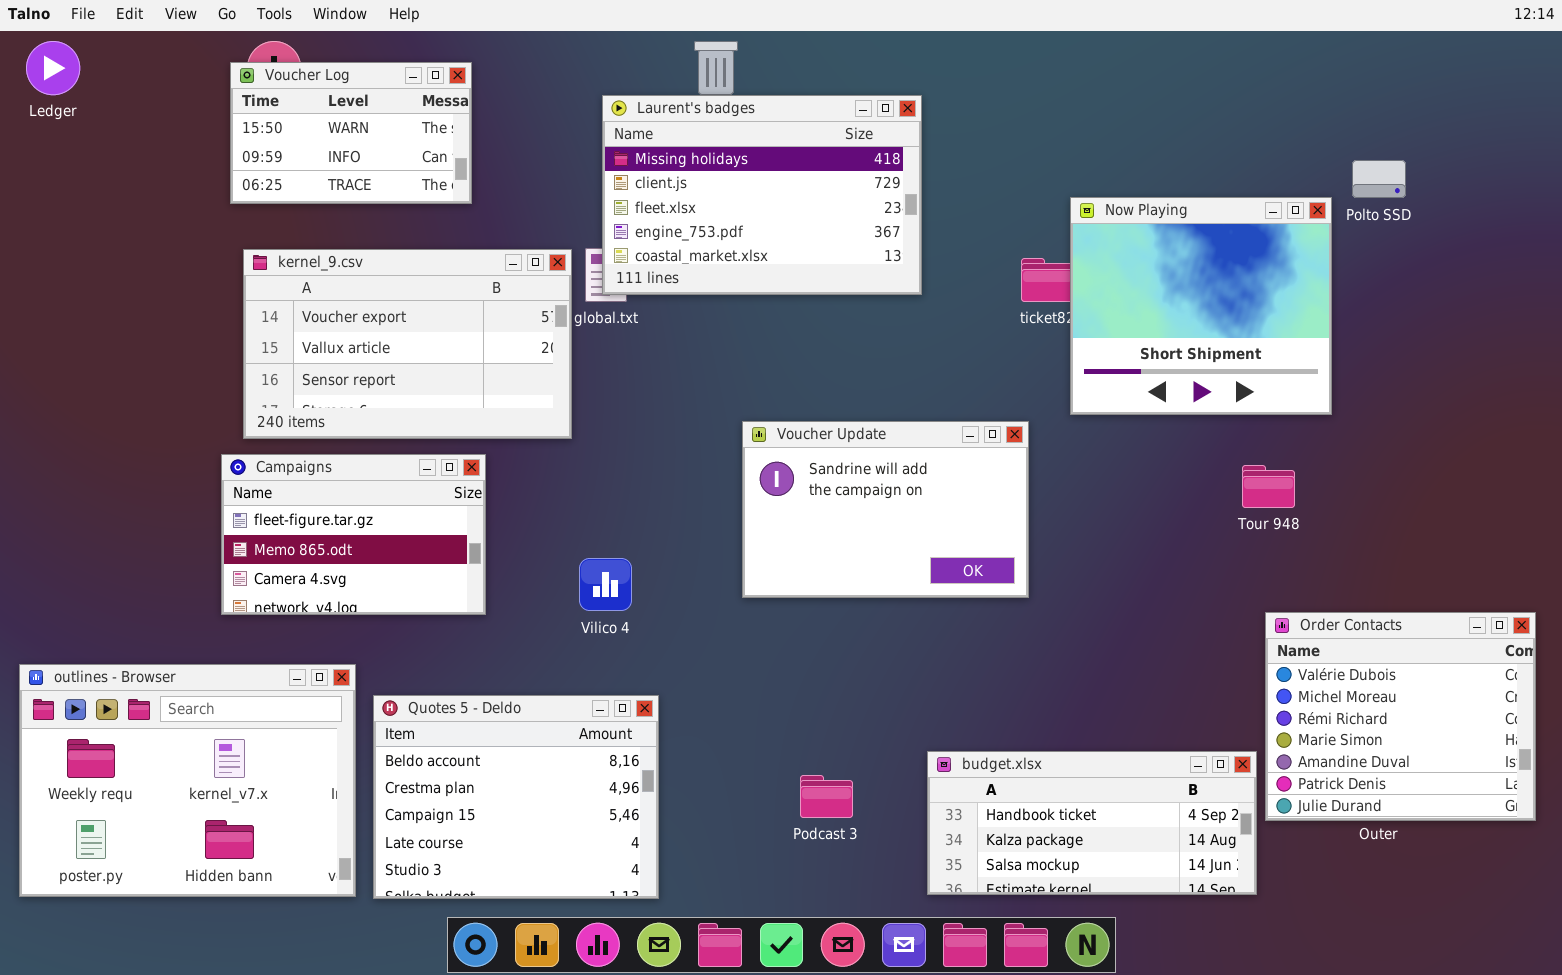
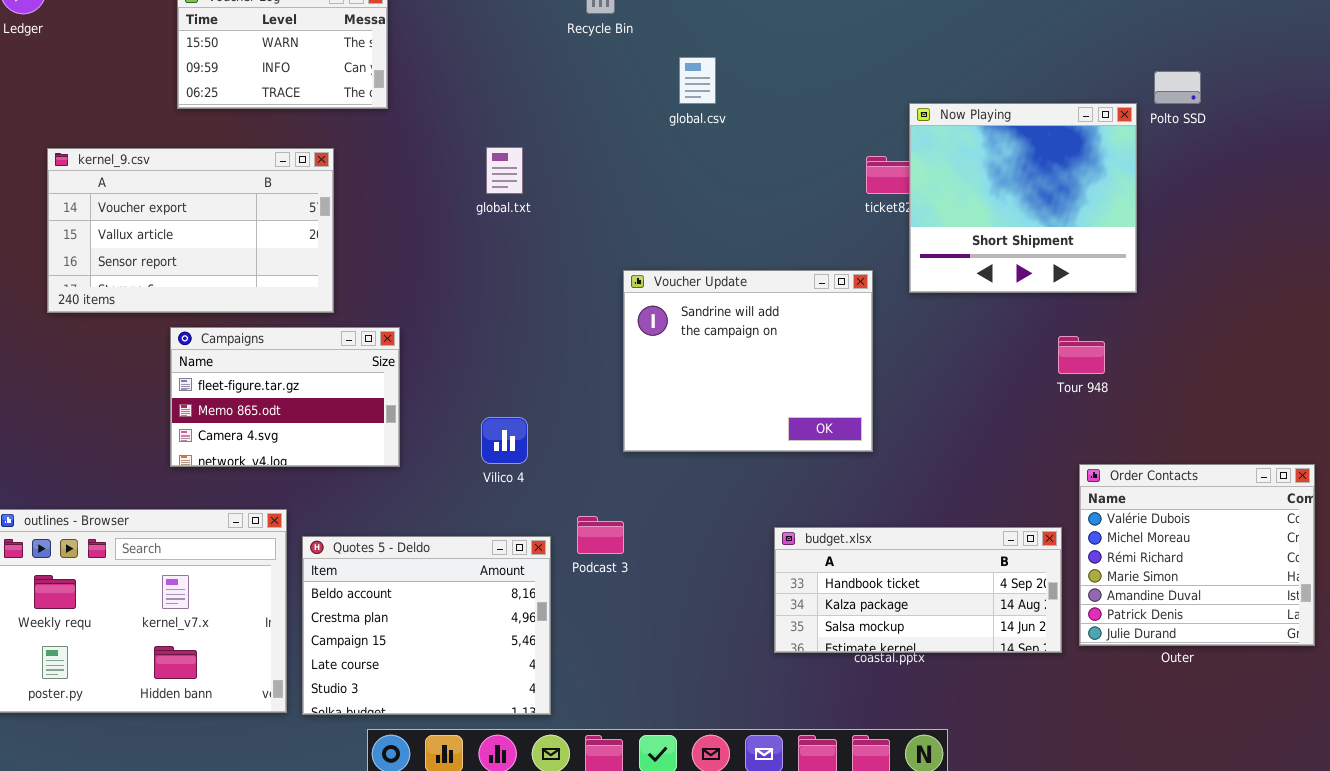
Laurent's badges: [602,95,922,295] -> none, closed
kernel_9.csv: [243,249,572,439] -> [47,148,334,313], moved
Voucher Update: [742,421,1029,598] -> [623,270,873,452], resized
budget.xlsx: [927,751,1257,895] -> [774,527,1062,653], moved
Podcast 3: [800,775,853,818] -> [577,516,624,554], moved

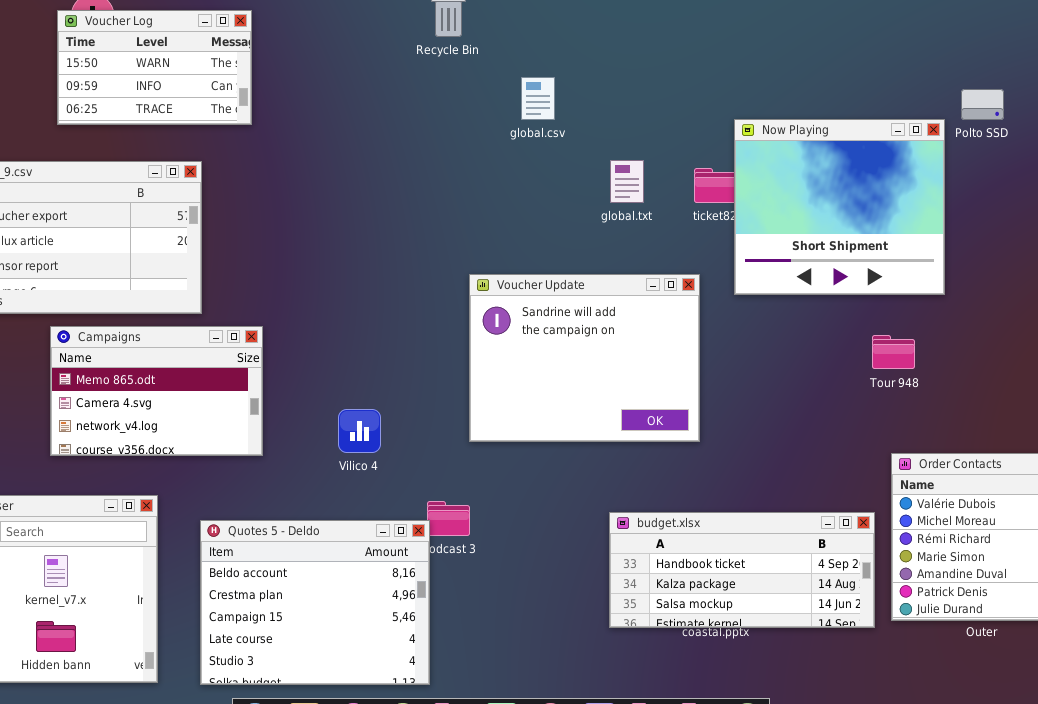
global.txt: [486,147,523,194] -> [610,160,644,203], moved
Campaigns: [170,327,400,467] -> [50,326,263,456], scrolled down 1 row
Quotes 5 - Deldo: [302,536,551,715] -> [200,520,430,685], moved

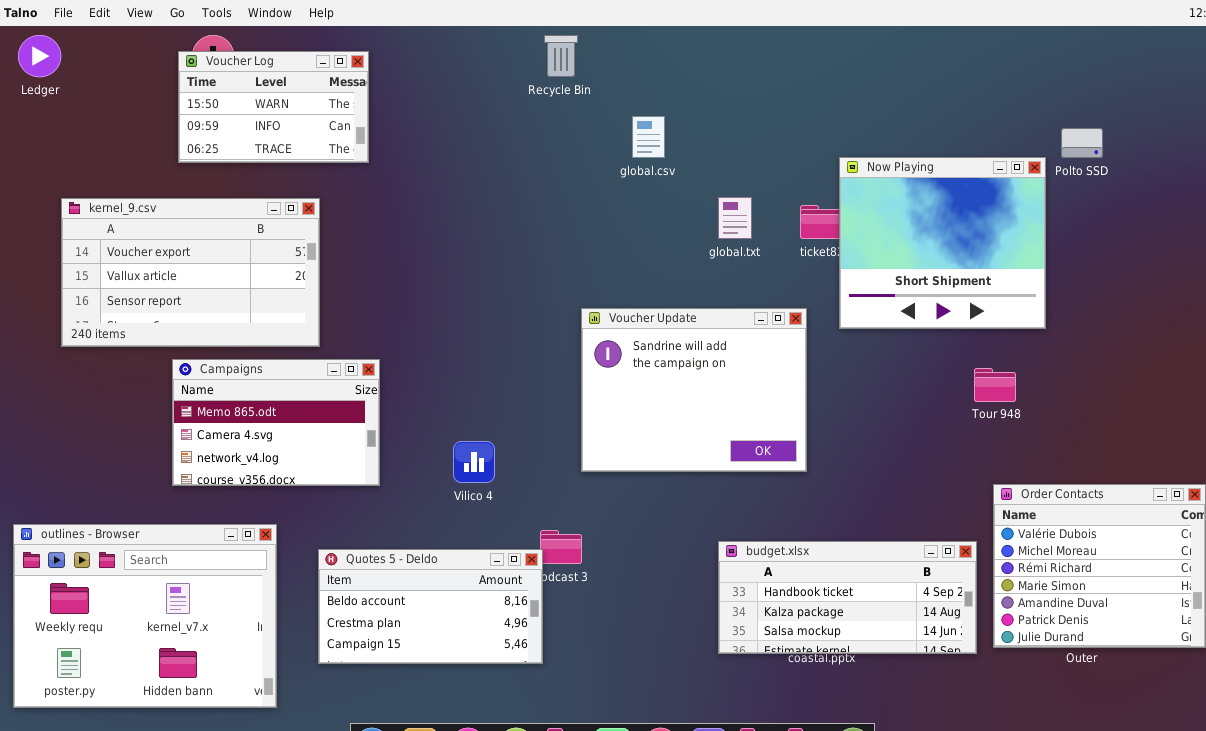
Quotes 5 - Deldo: [200,520,430,685] -> [318,549,543,664], resized

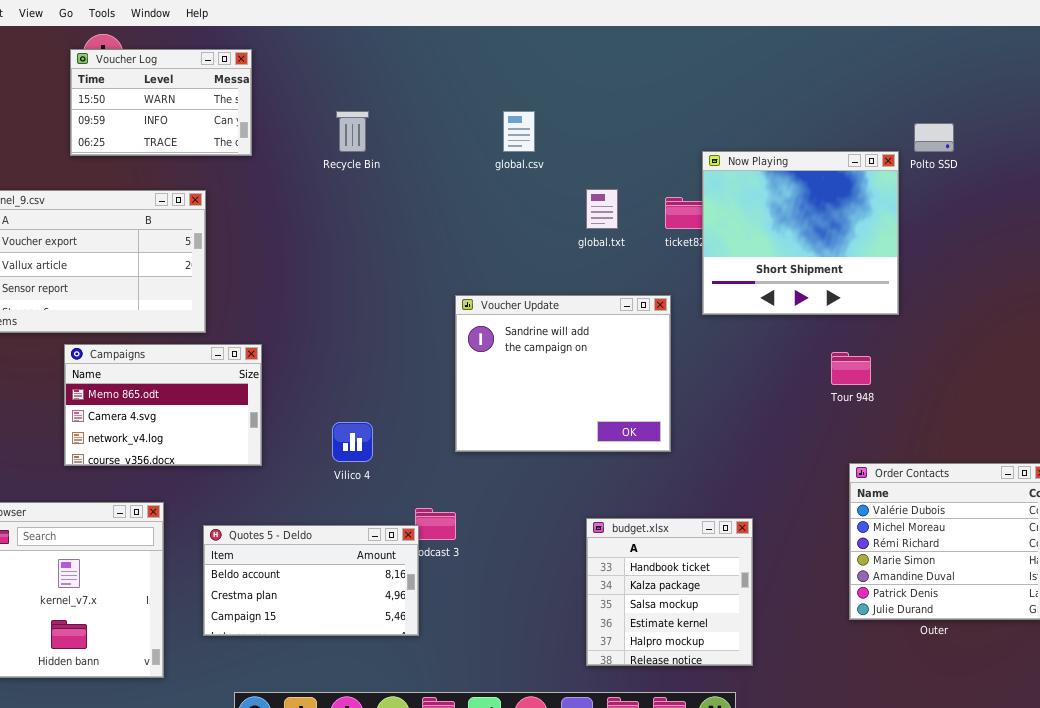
Recycle Bin: [544,35,578,77] -> [336,111,369,152], moved
budget.xlsx: [718,541,977,654] -> [586,518,753,666], resized

